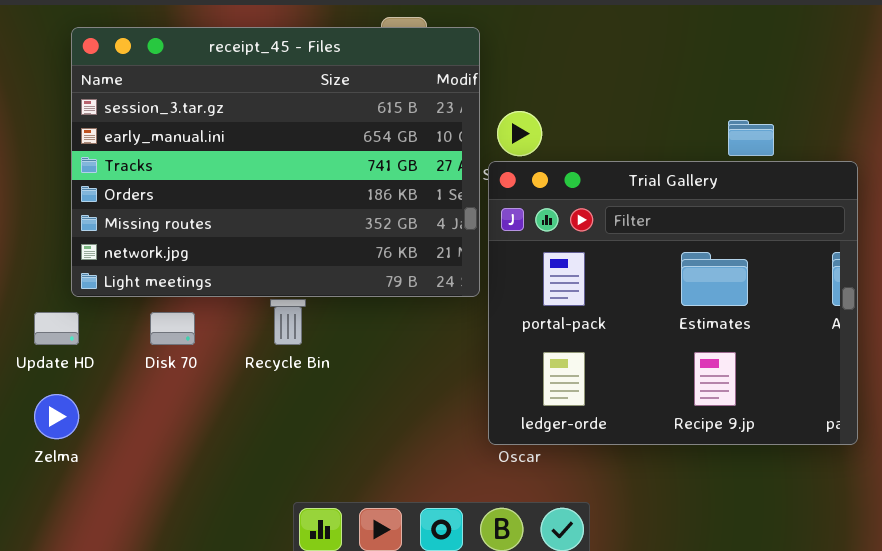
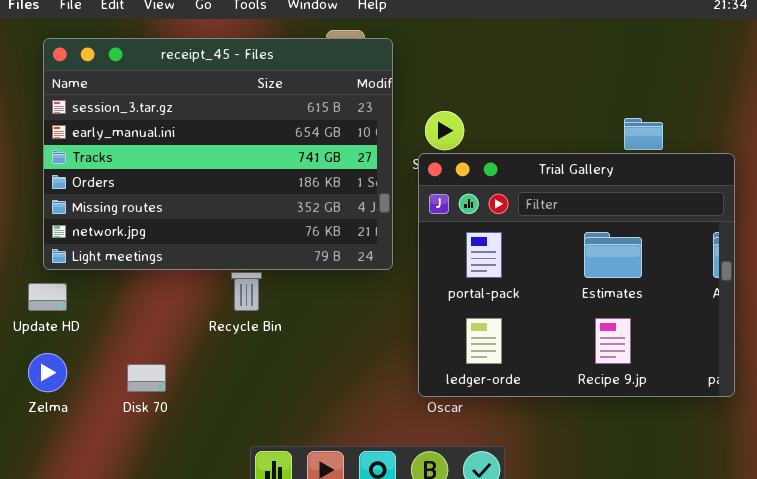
receipt_45 - Files: [71,27,480,297] -> [43,38,393,270], moved
Disk 70: [150,312,195,345] -> [127,364,166,392], moved

